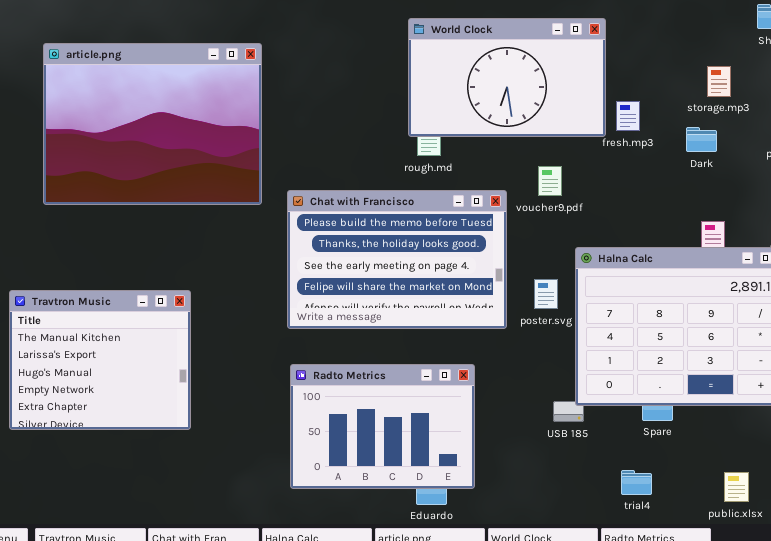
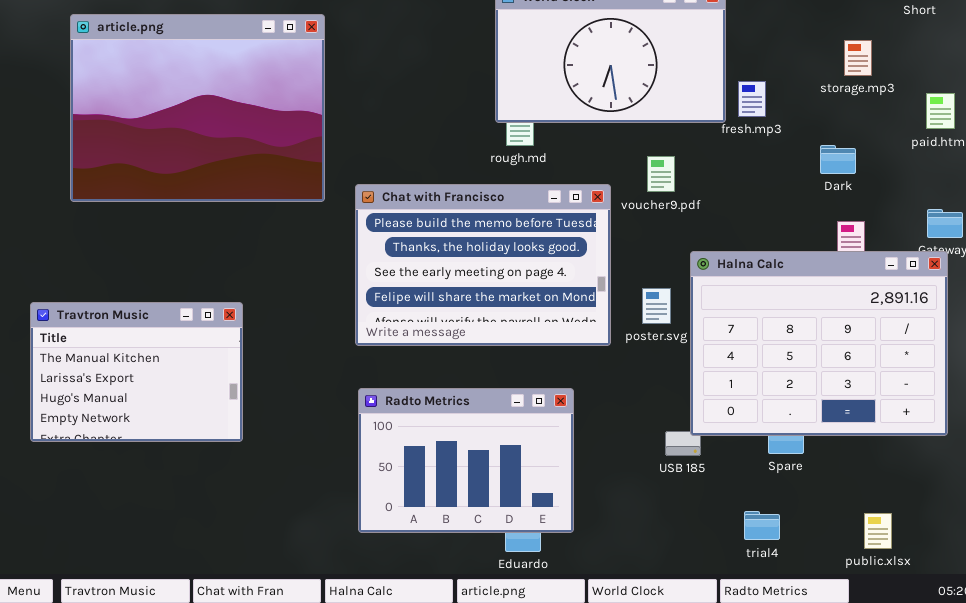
Dark: [686,127,717,152] -> [820,145,856,174], moved
Travtron Music: [9,290,191,430] -> [30,302,243,442], resized

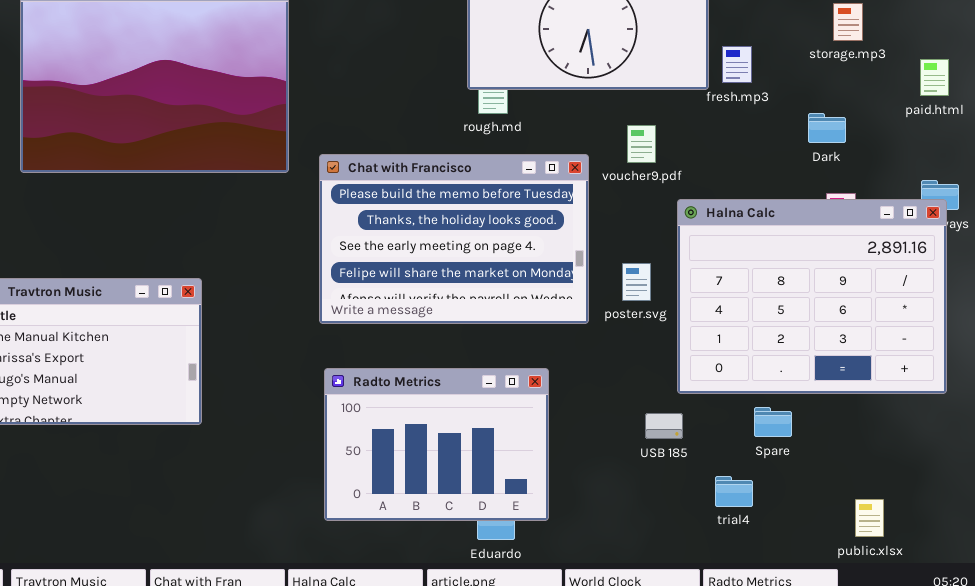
Halna Calc: [690,251,948,436] -> [677,199,947,394], moved
trial4: [744,511,780,540] -> [715,476,753,507], moved

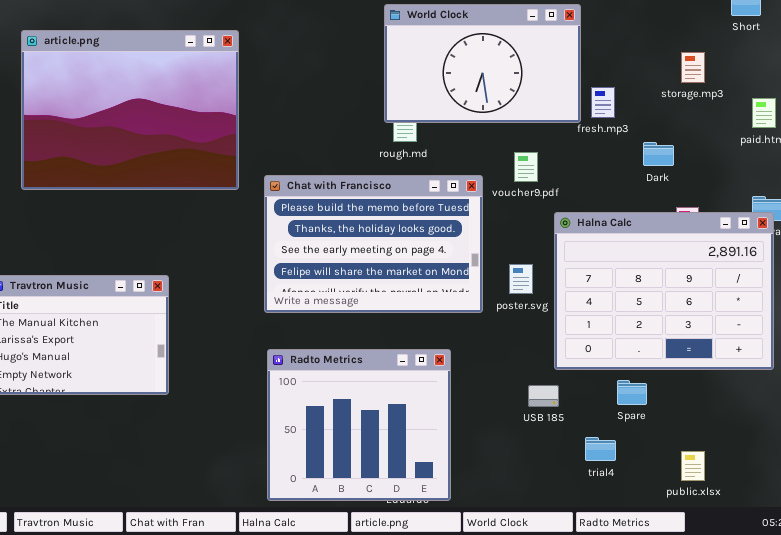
Dark: [808,113,846,143] -> [643,142,674,166], moved
Radto Metrics: [324,368,549,521] -> [267,349,451,501], resized
public.xlsx: [855,499,884,537] -> [681,451,705,481], moved

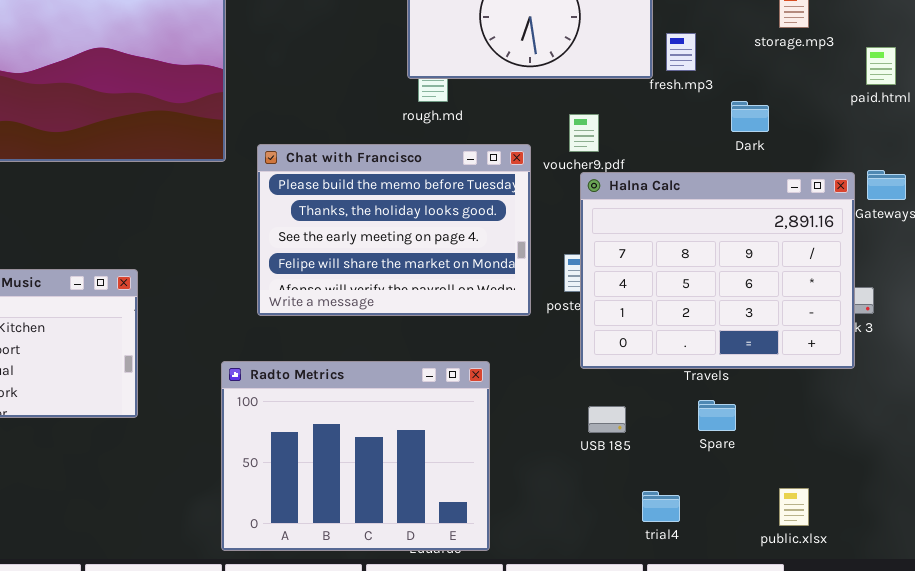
Halna Calc: [554,212,774,370] -> [580,172,855,369], moved
Radto Metrics: [267,349,451,501] -> [221,361,490,551], resized
trial4: [585,437,616,461] -> [642,491,680,522], moved

